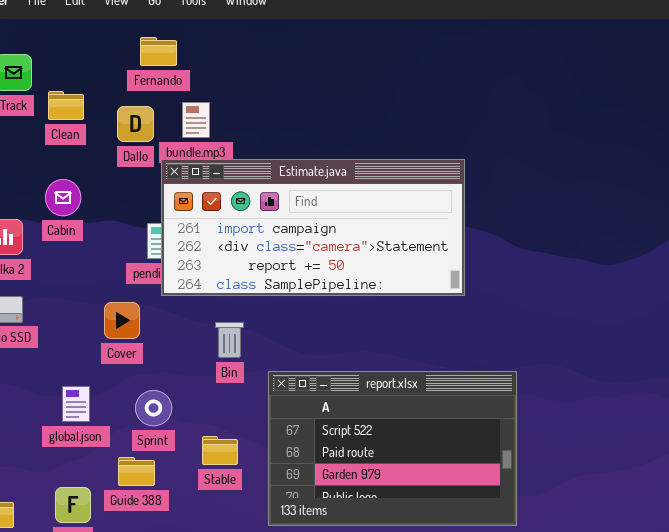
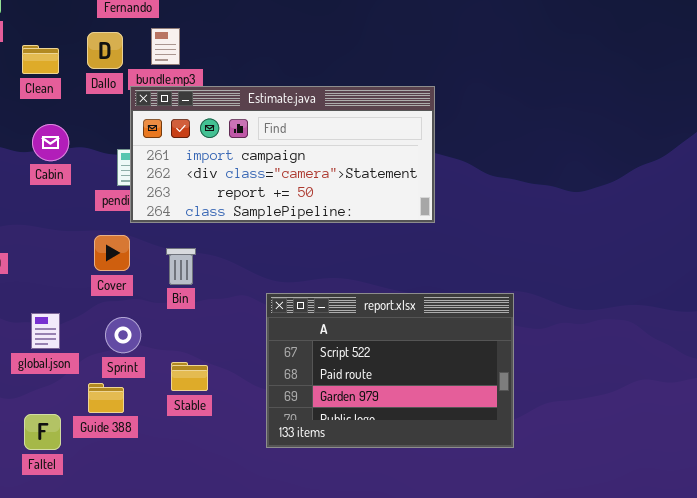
Clean: [48,91,84,120] -> [22,45,59,74], moved
Cabin: [45,179,81,216] -> [32,124,69,161], moved
Cover: [104,302,140,339] -> [94,235,130,271], moved
Bin: [215,322,244,358] -> [166,248,196,285], moved
report.xlsx: [268,371,517,526] -> [266,293,514,448], moved

